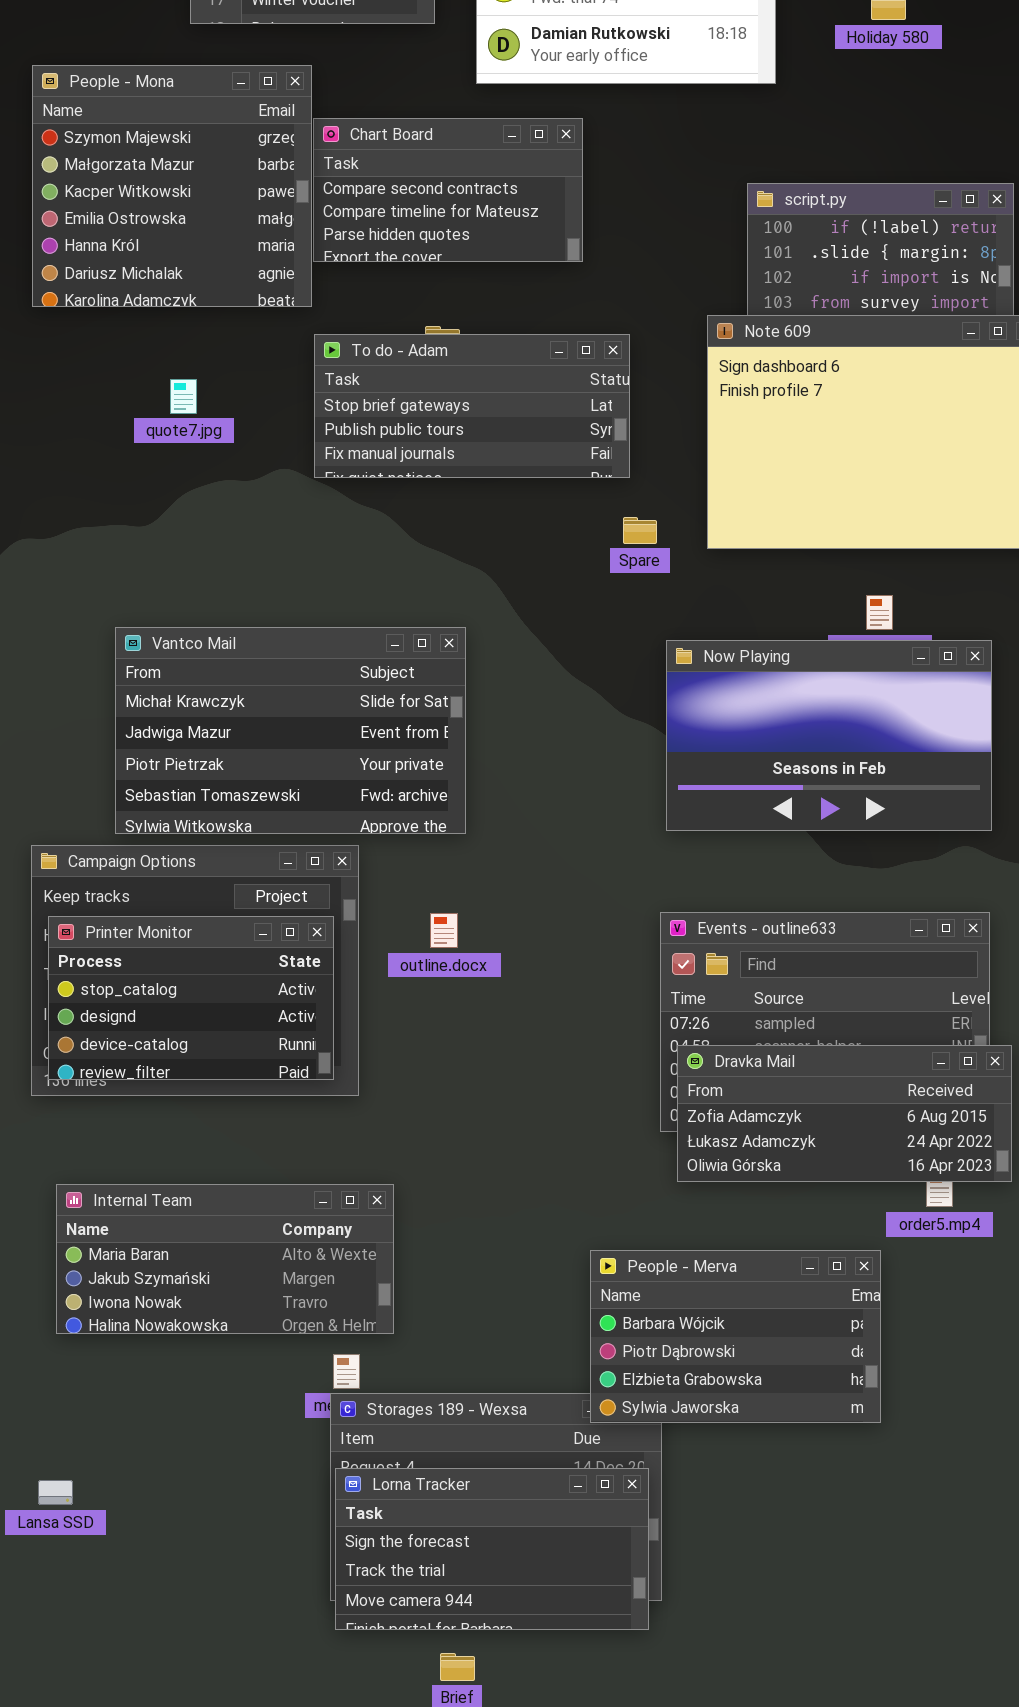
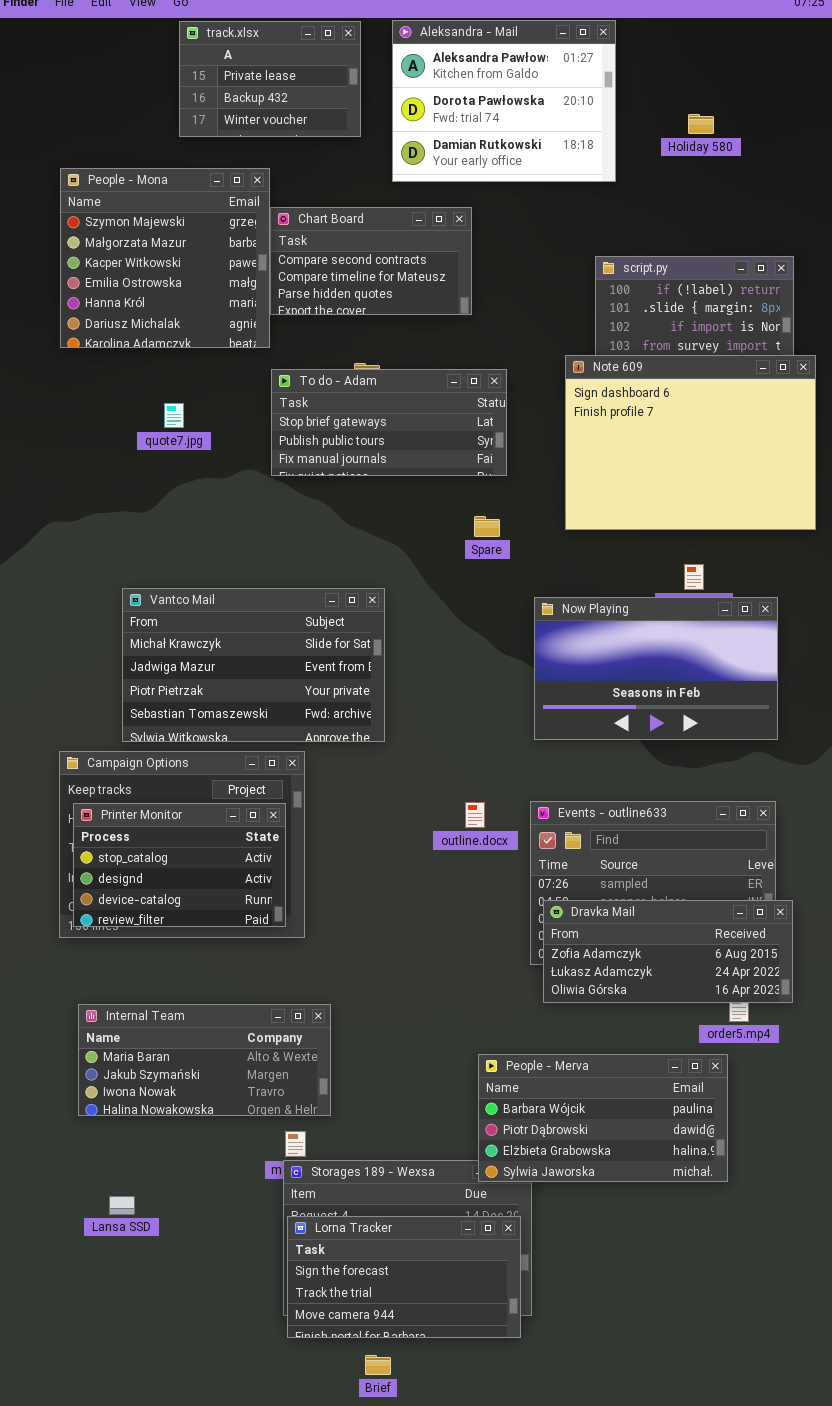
Spare: [623,517,657,544] -> [474,516,500,537], moved
outline.docx: [430,913,458,948] -> [465,802,485,828], moved
People - Merva: [590,1250,881,1423] -> [478,1054,728,1182], resized
Lansa SSD: [38,1480,73,1505] -> [109,1196,135,1215], moved

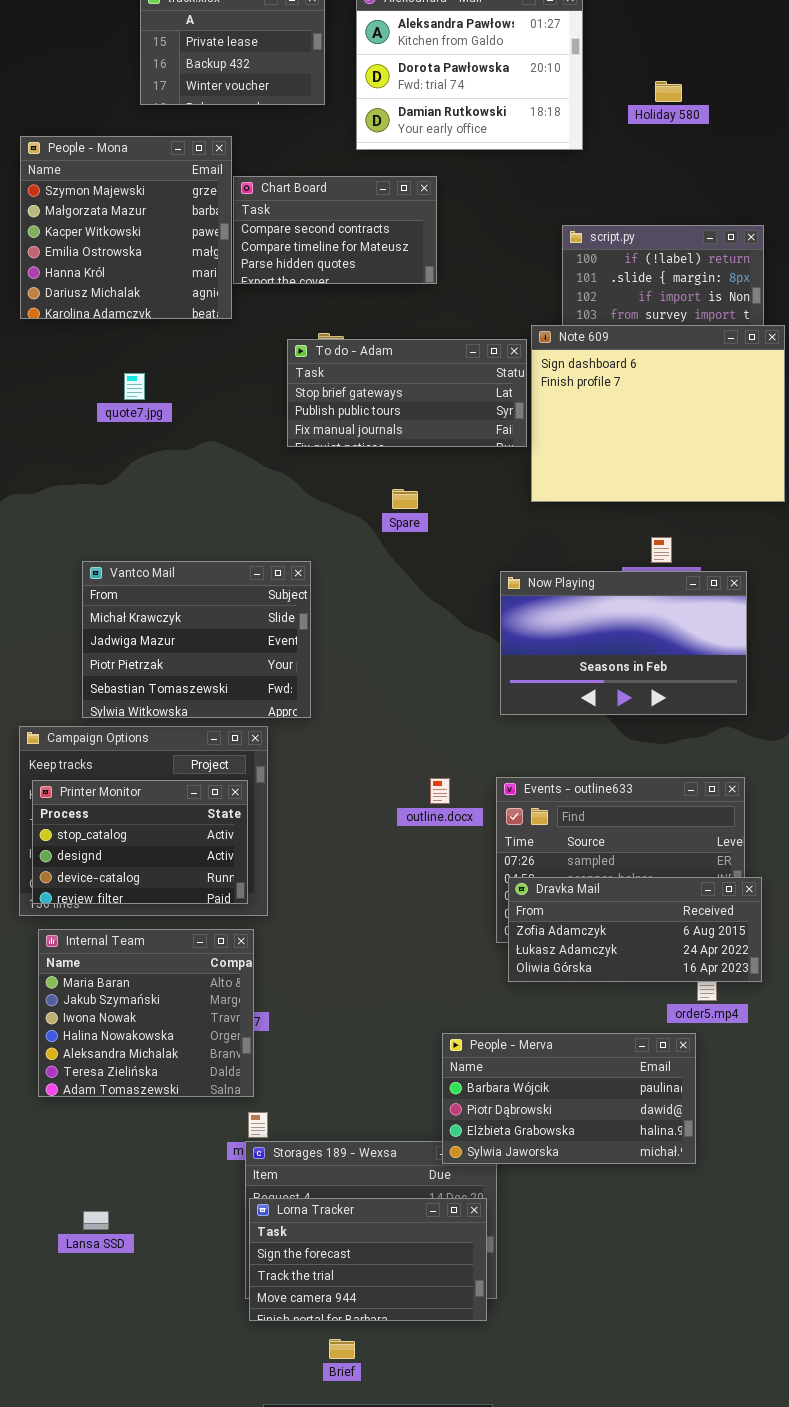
To do - Adam: [271,369,507,476] -> [287,339,527,447], moved
Spare: [474,516,500,537] -> [392,489,418,509], moved
Vantco Mail: [122,588,385,742] -> [82,561,311,718], resized
Internal Team: [78,1004,331,1116] -> [38,929,254,1097], resized
Lansa SSD: [109,1196,135,1215] -> [83,1211,109,1230], moved

